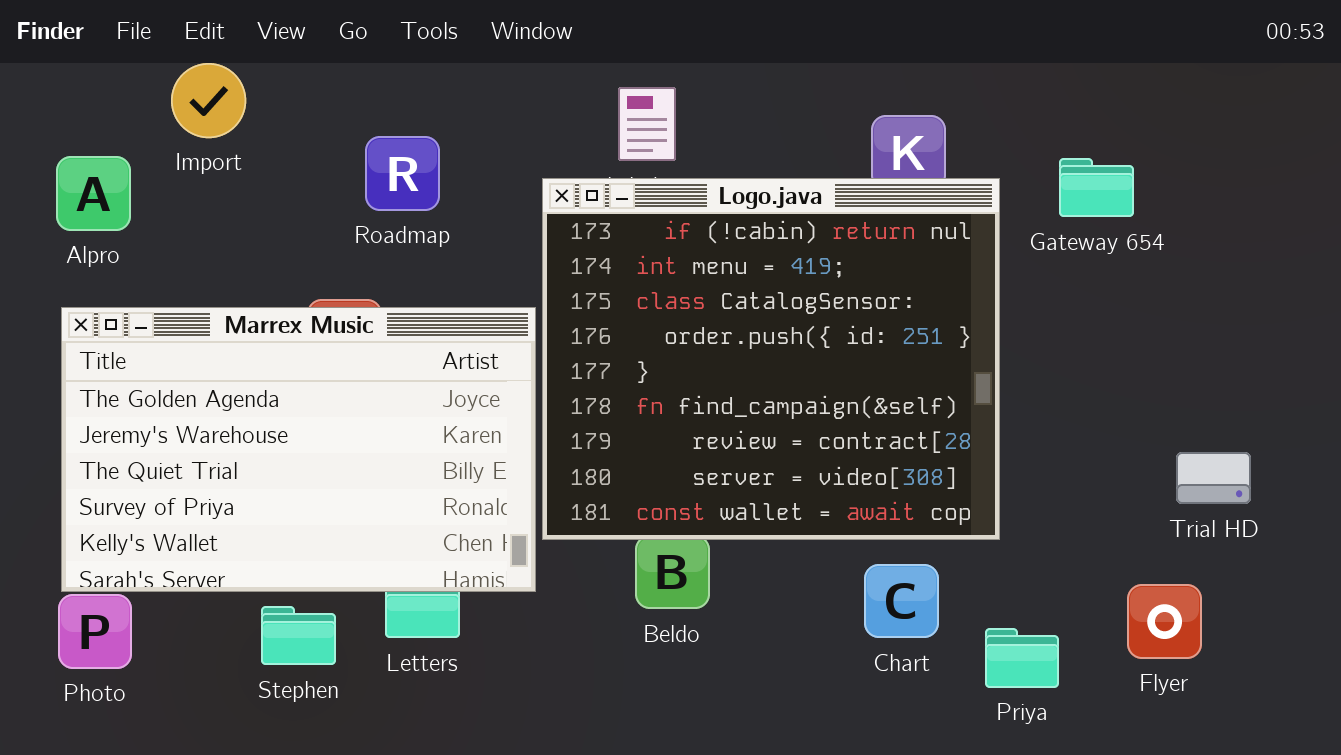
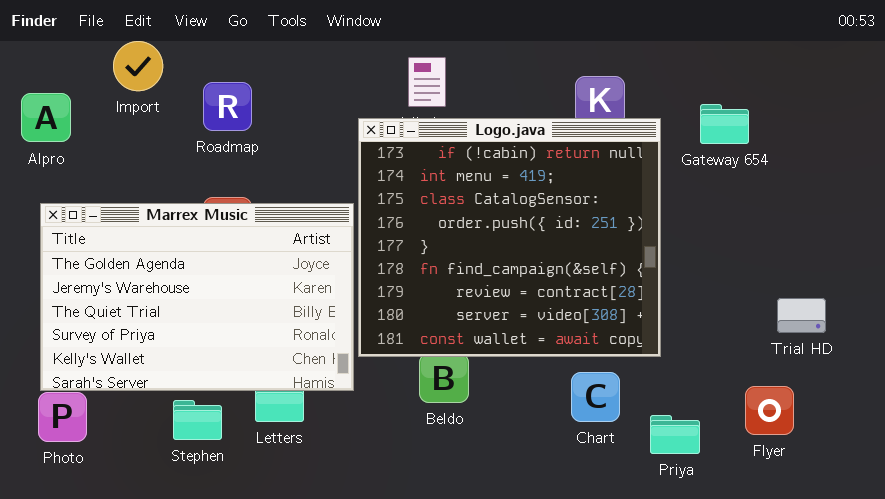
Roadmap: [365,136,440,211] -> [203,82,252,131], moved
Alpro: [56,156,131,231] -> [21,93,71,142], moved

